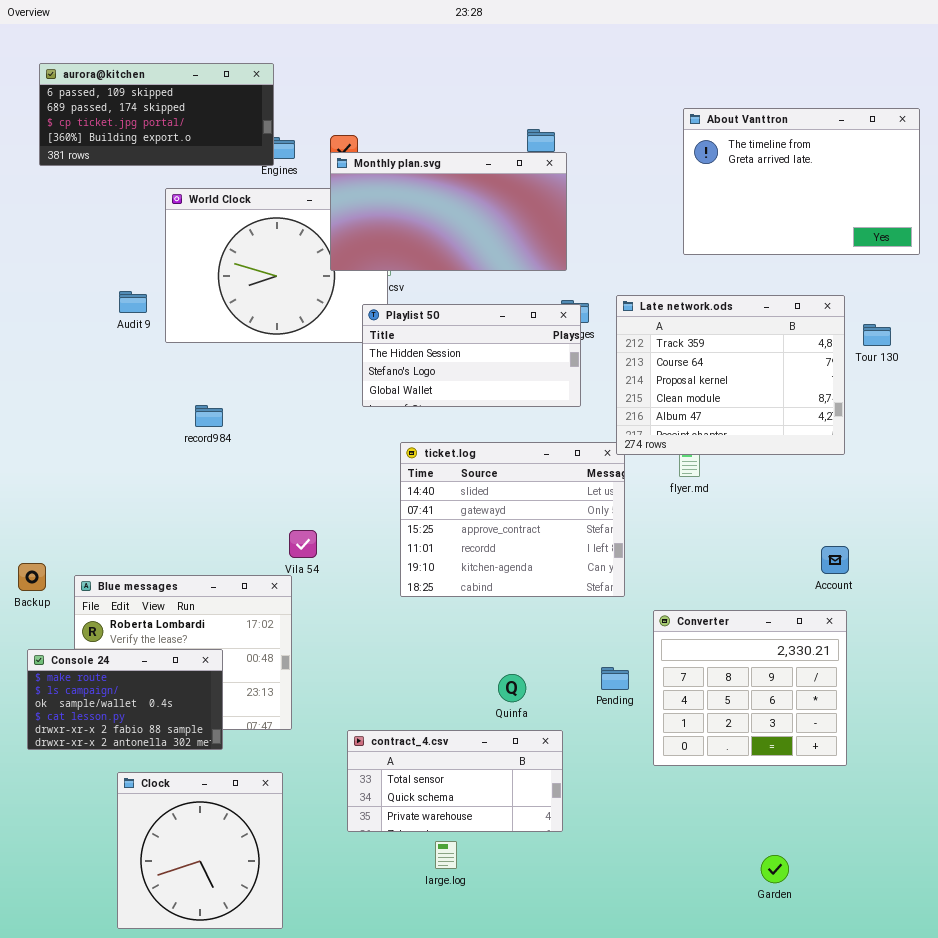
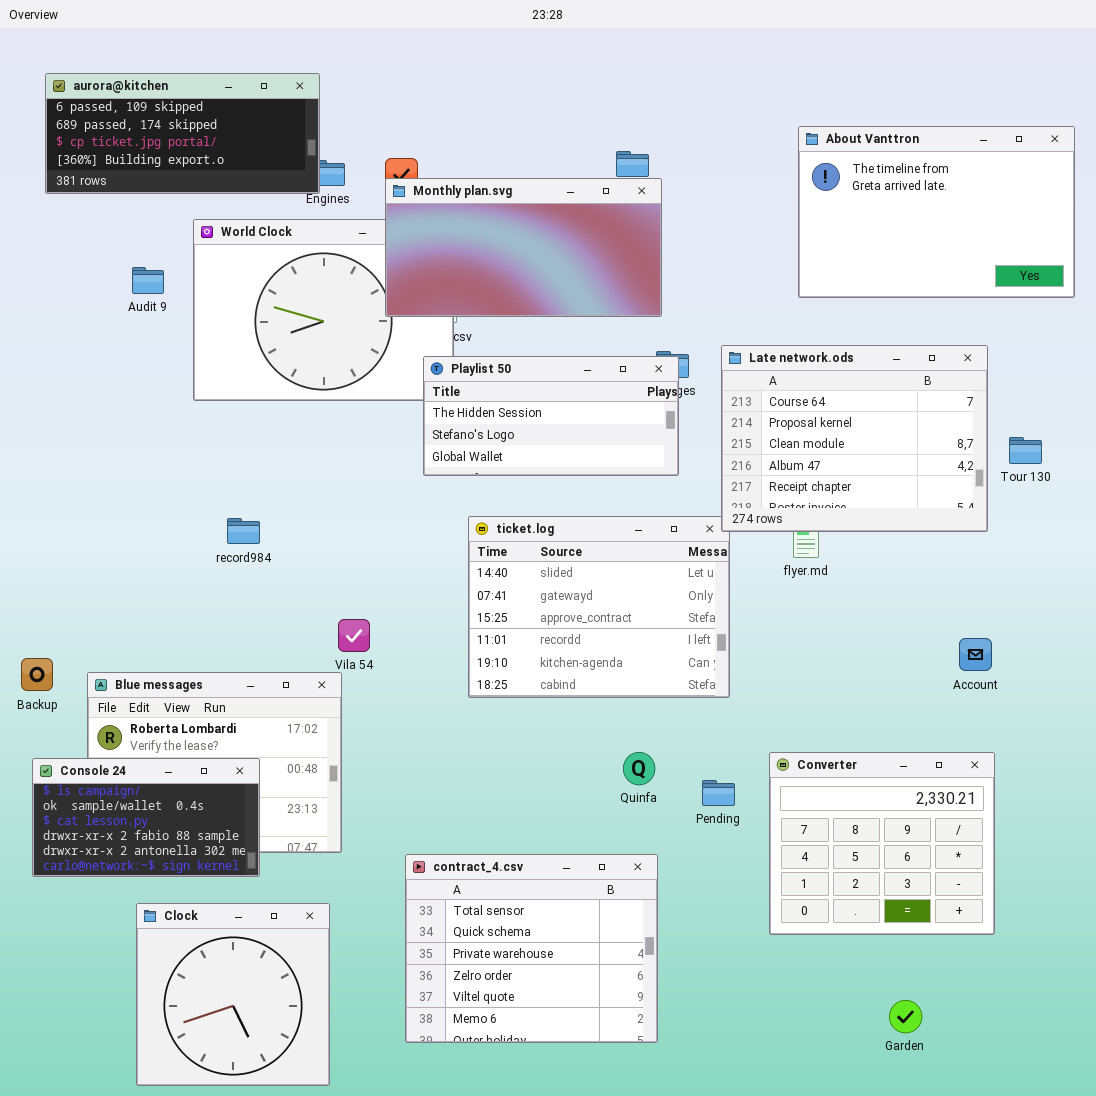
Audit 9: [119,291,147,313] -> [132,267,164,294], moved
Late network.ods: [616,295,845,455] -> [721,345,988,532], scrolled down 1 row
Tour 130: [863,324,891,346] -> [1009,437,1042,464], moved
record984: [195,405,223,427] -> [227,518,260,544], moved
Converter: [653,610,847,766] -> [769,752,995,935], moved
Console 24: [27,649,223,750] -> [32,758,260,877], scrolled down 1 row
Quinfa: [498,674,526,702] -> [623,752,655,785], moved
contract_4.csv: [347,730,563,832] -> [405,854,658,1043], resized

